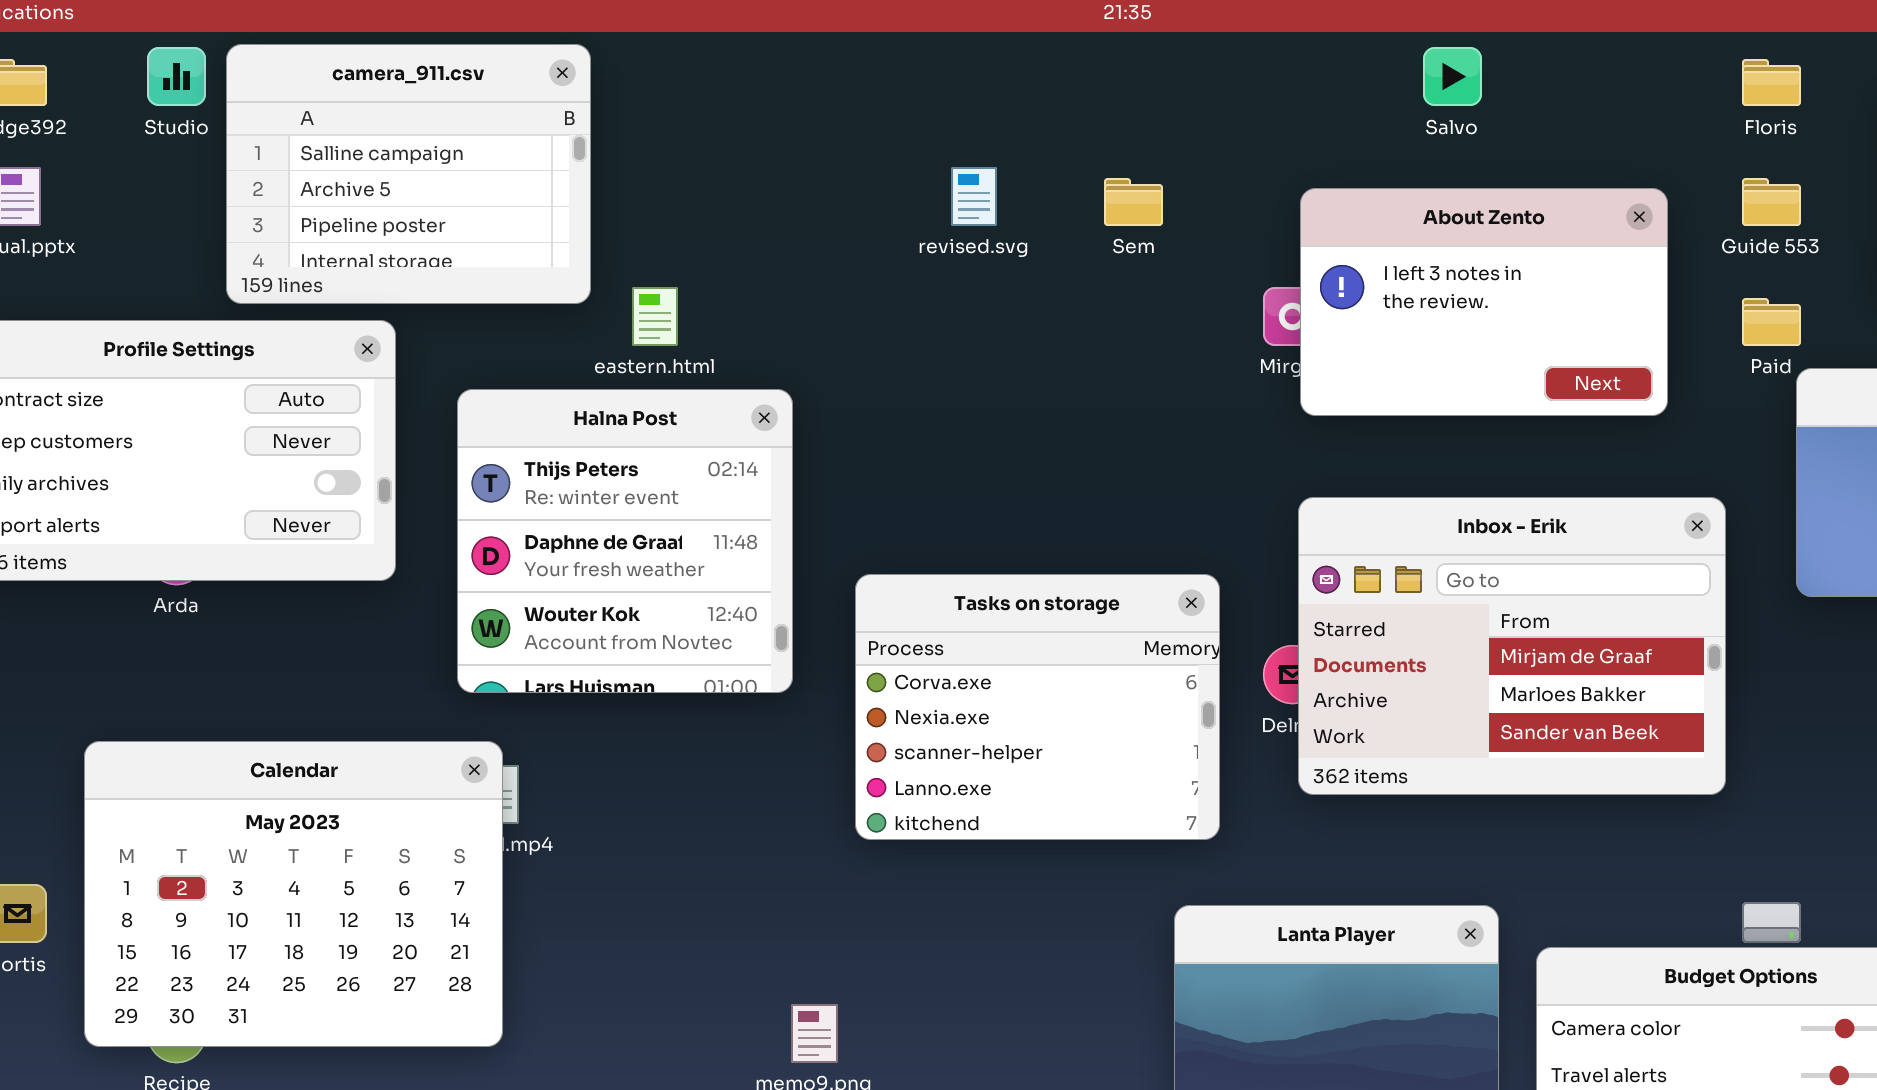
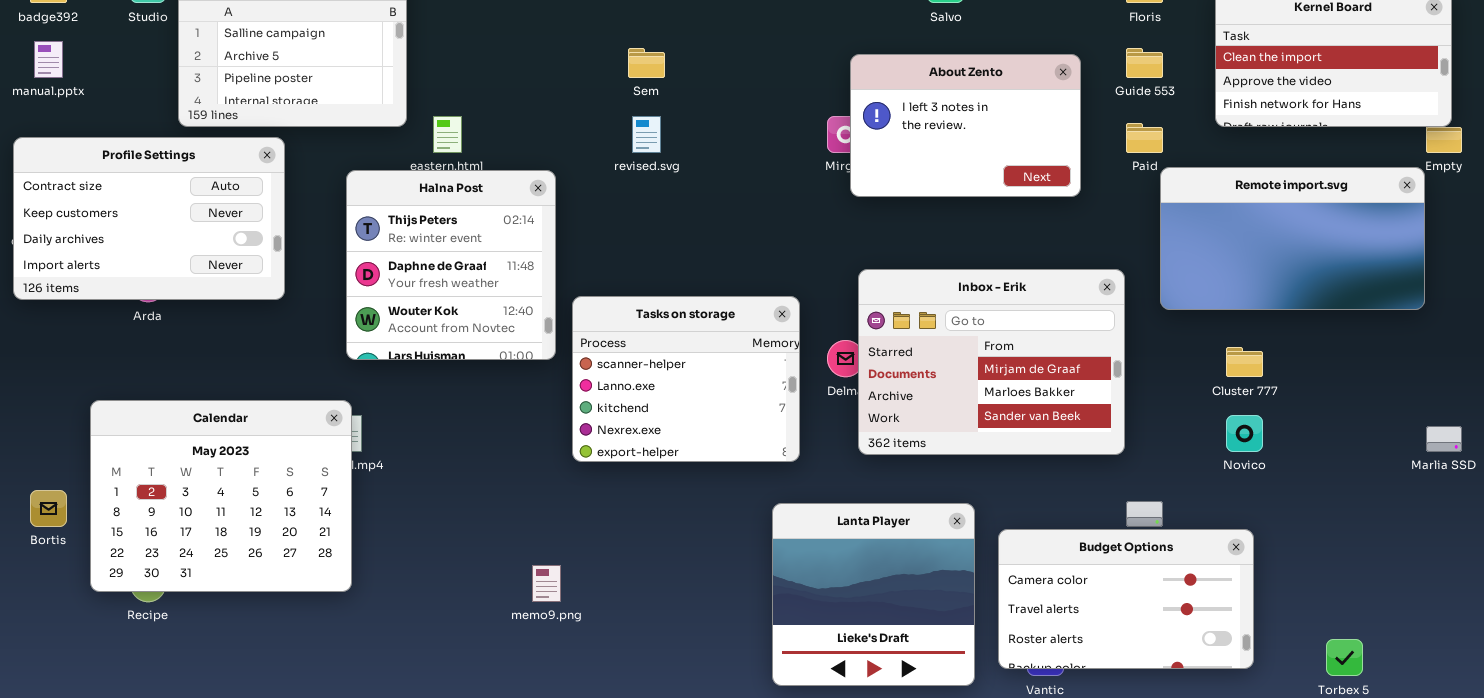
revised.svg: [951,167,997,226] -> [632,116,661,153], moved
Sem: [1104,178,1163,226] -> [628,48,665,78], moved
Halna Post: [457,389,793,693] -> [346,170,556,360], moved
Inbox - Erik: [1298,497,1726,795] -> [858,269,1125,455], moved
Tasks on storage: [855,574,1220,840] -> [572,296,800,462], scrolled down 2 rows

